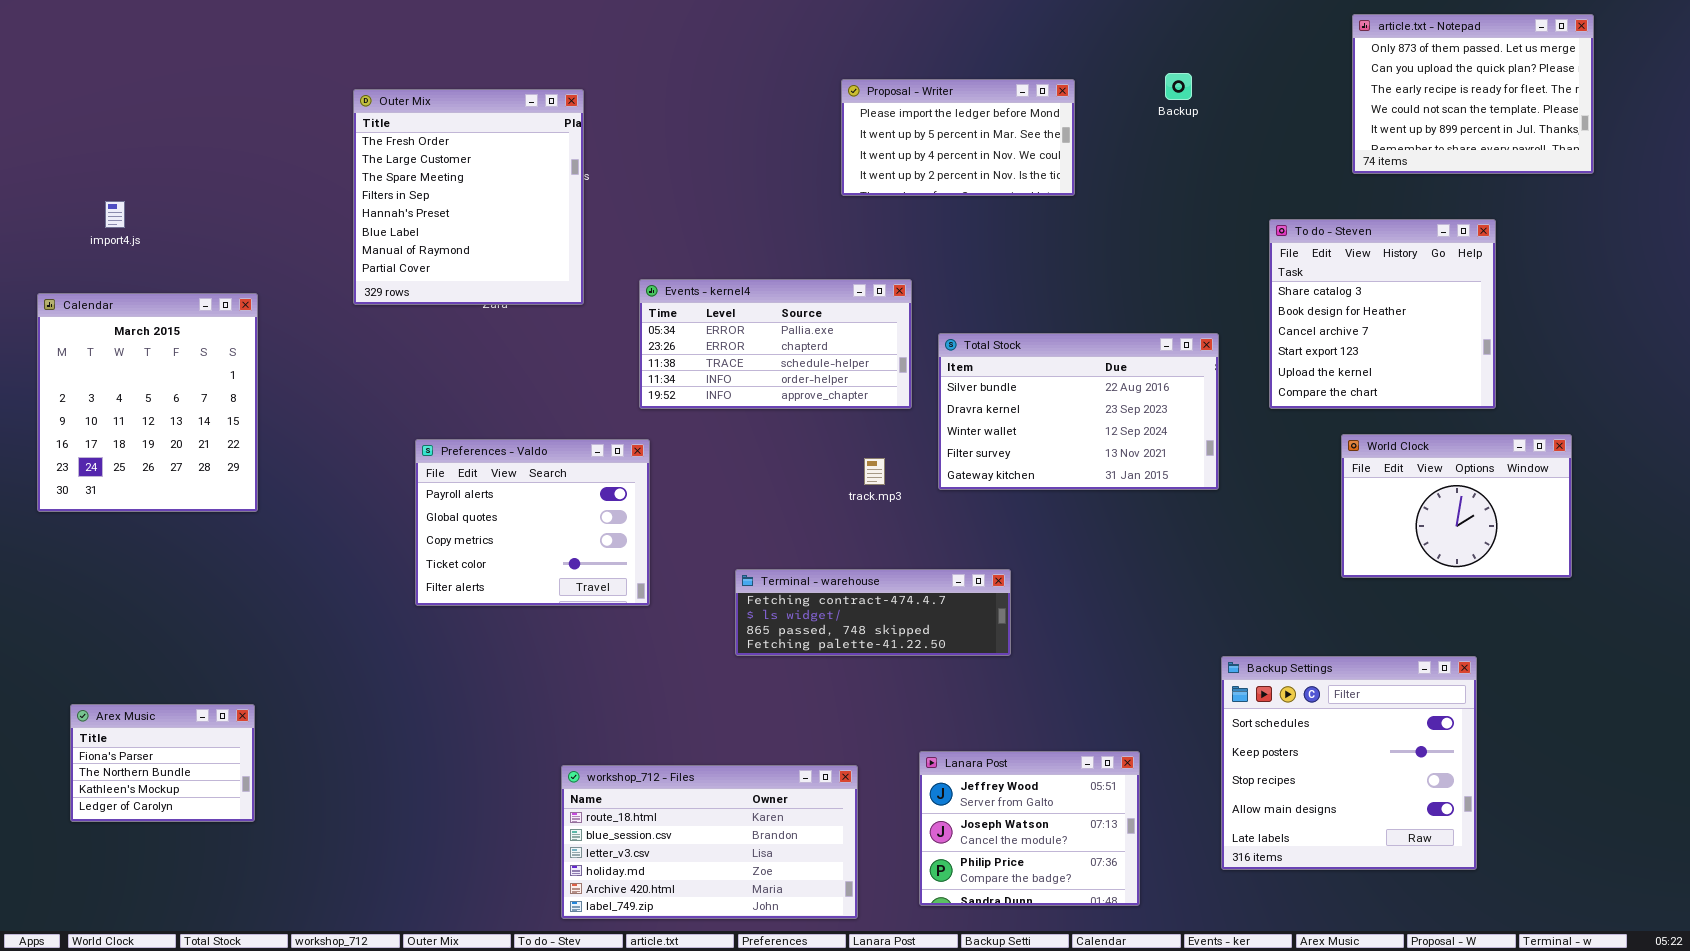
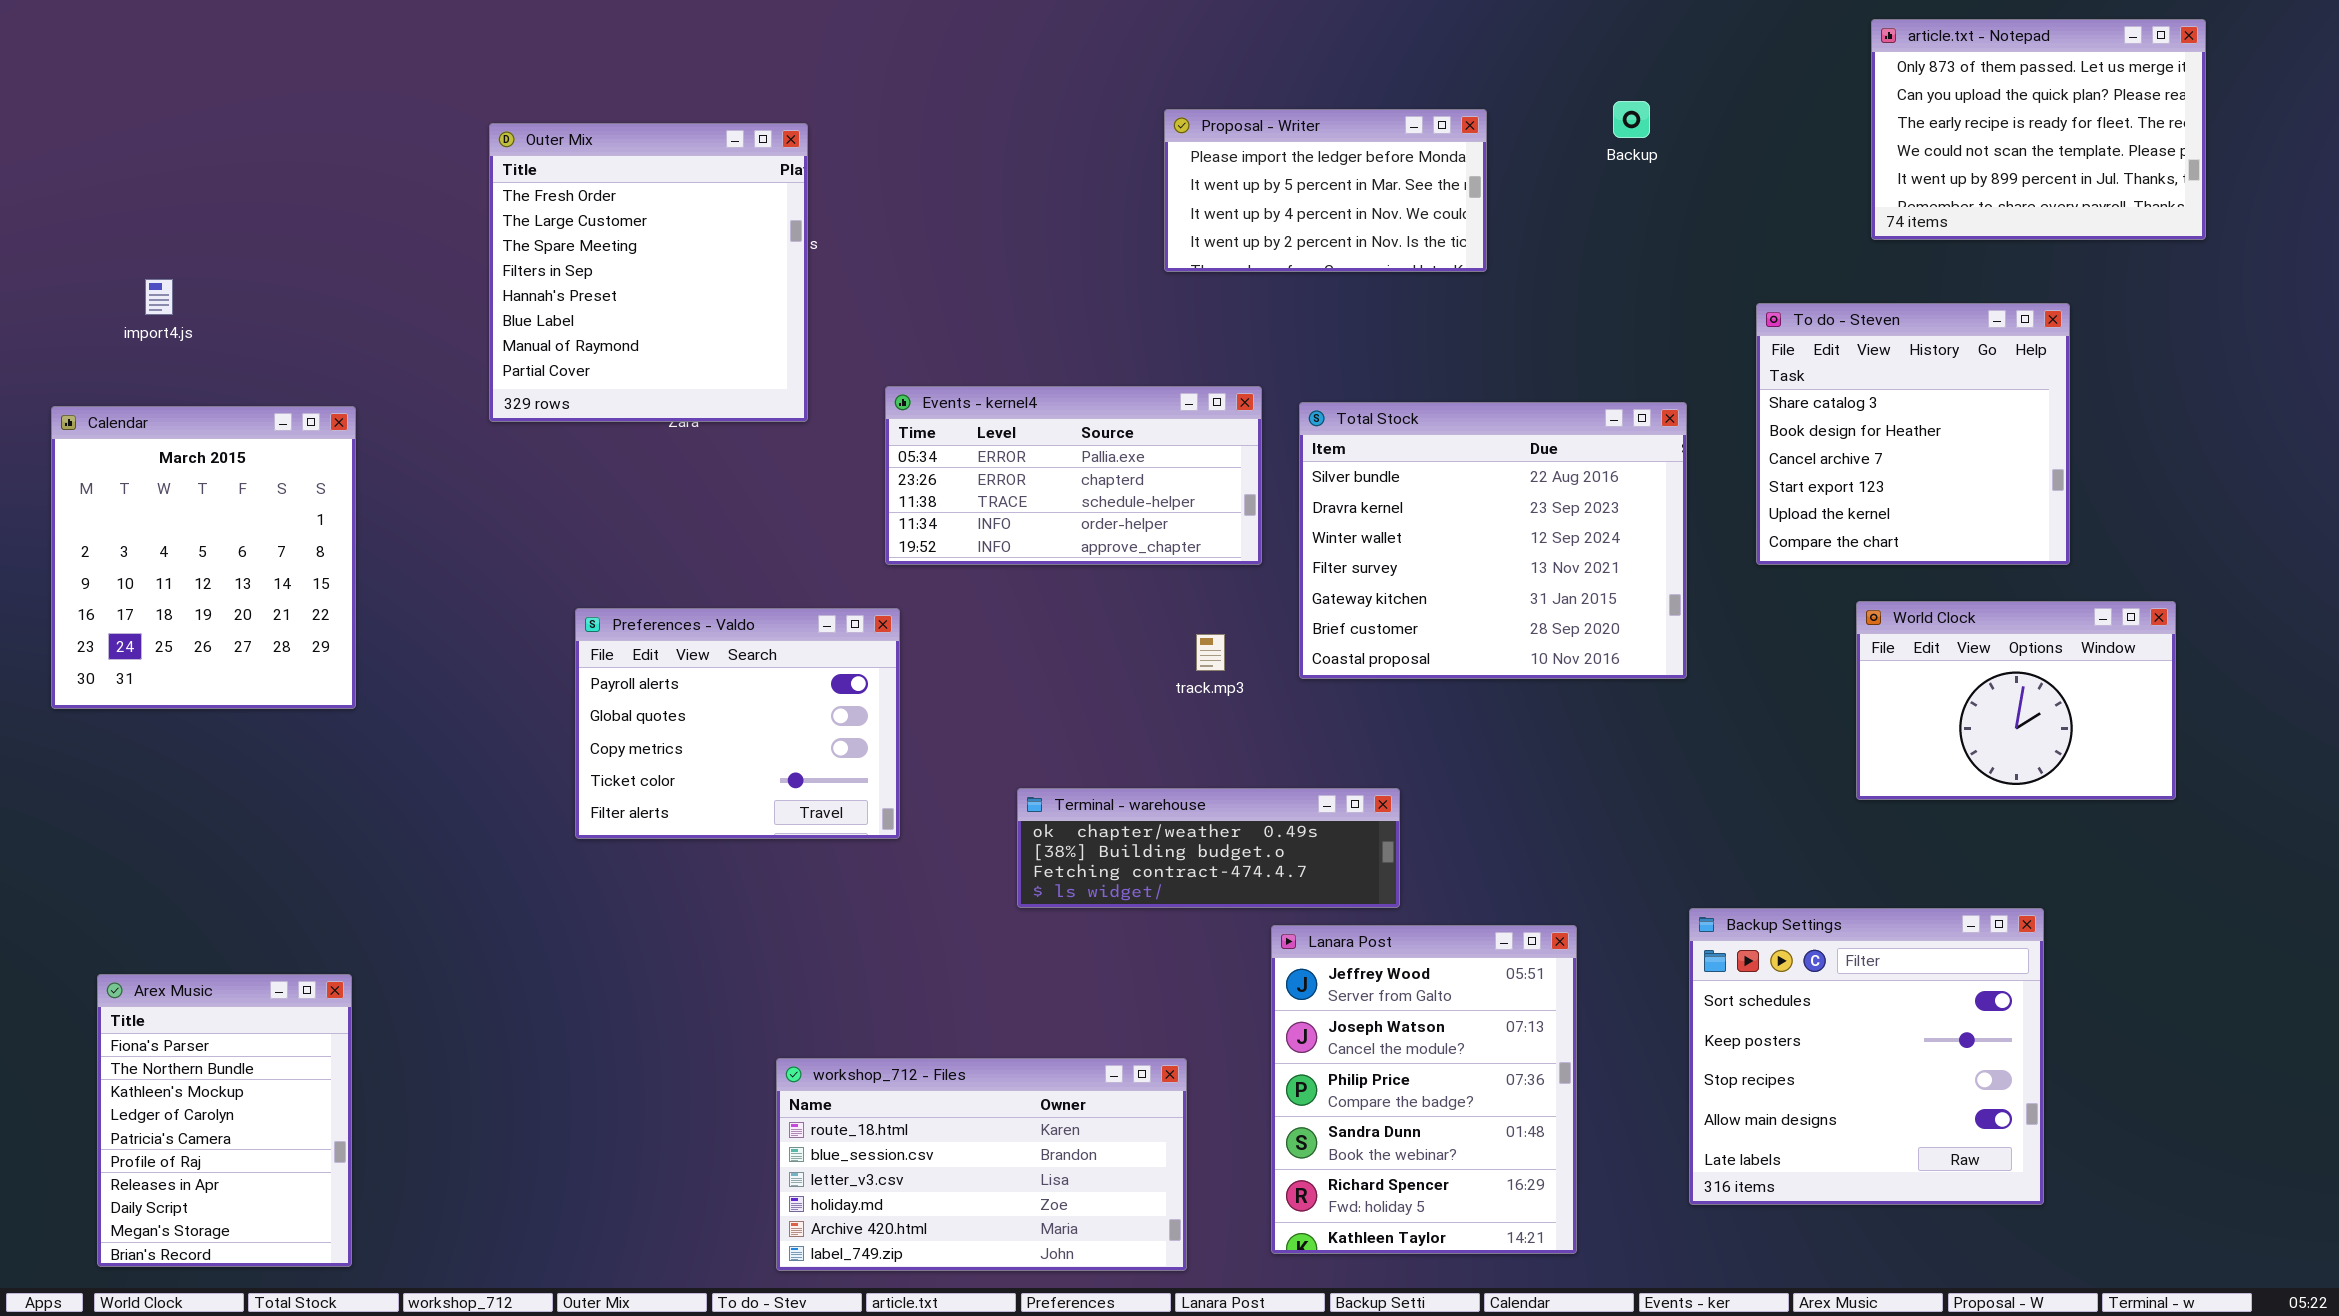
Total Stock: [938,333,1219,490] -> [1299,402,1687,679], resized
Terminal - warehouse: [735,569,1011,656] -> [1017,788,1400,908], scrolled up 2 rows
Arex Music: [70,704,255,822] -> [97,974,352,1267], resized
Lanara Post: [919,751,1140,906] -> [1271,925,1577,1254], resized

